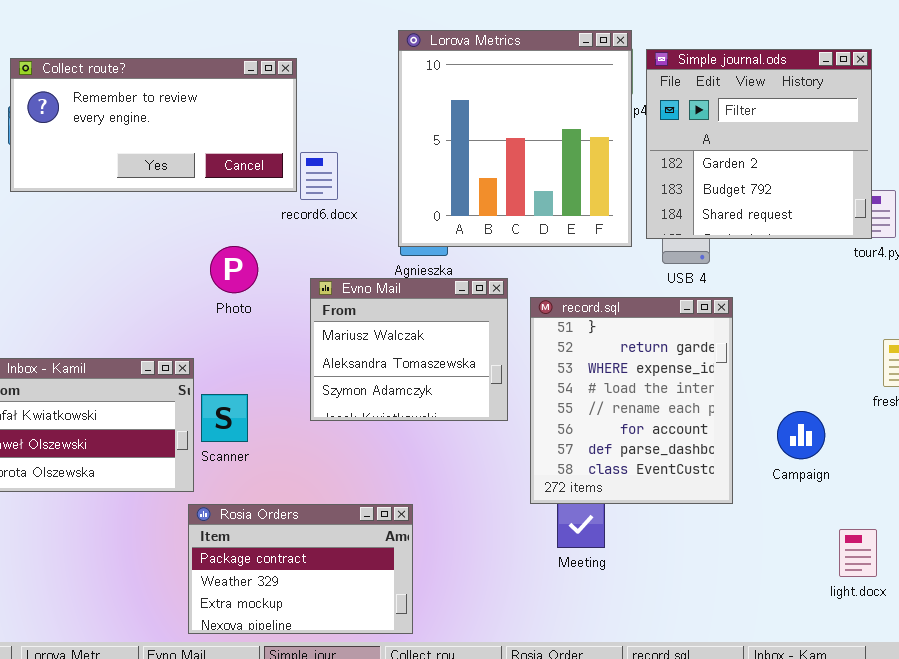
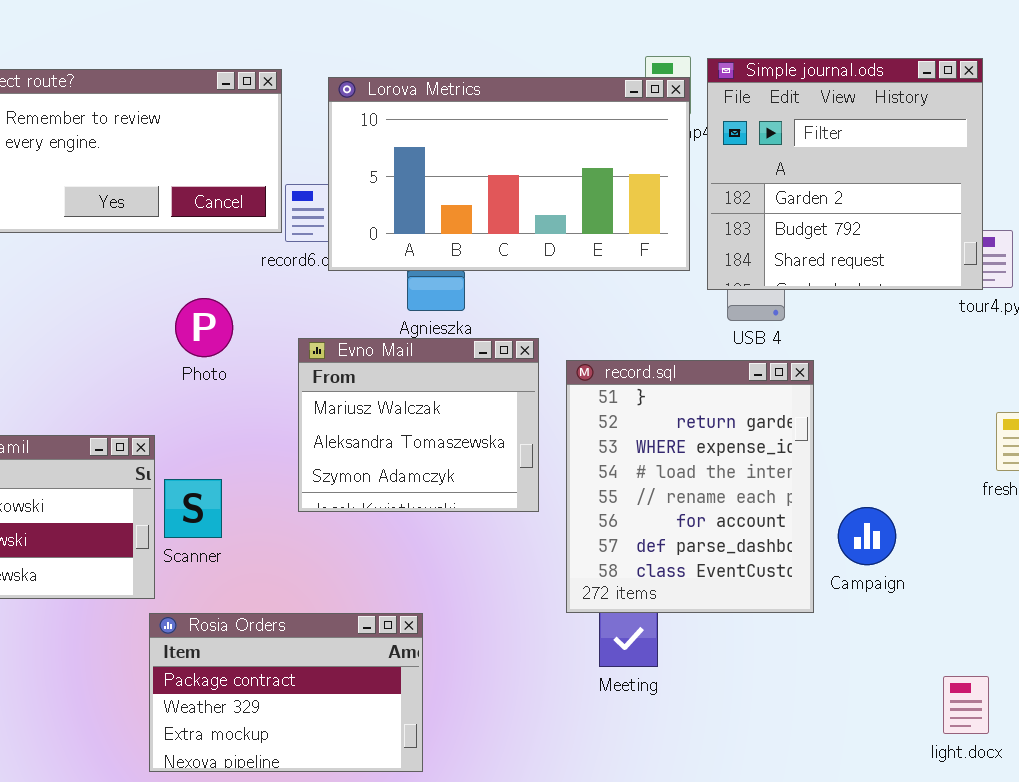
Lorova Metrics: [398,30,632,247] -> [328,77,690,271], moved, resized
Campaign: [777,411,825,459] -> [838,507,896,565], moved
light.docx: [839,529,877,577] -> [943,676,989,734], moved

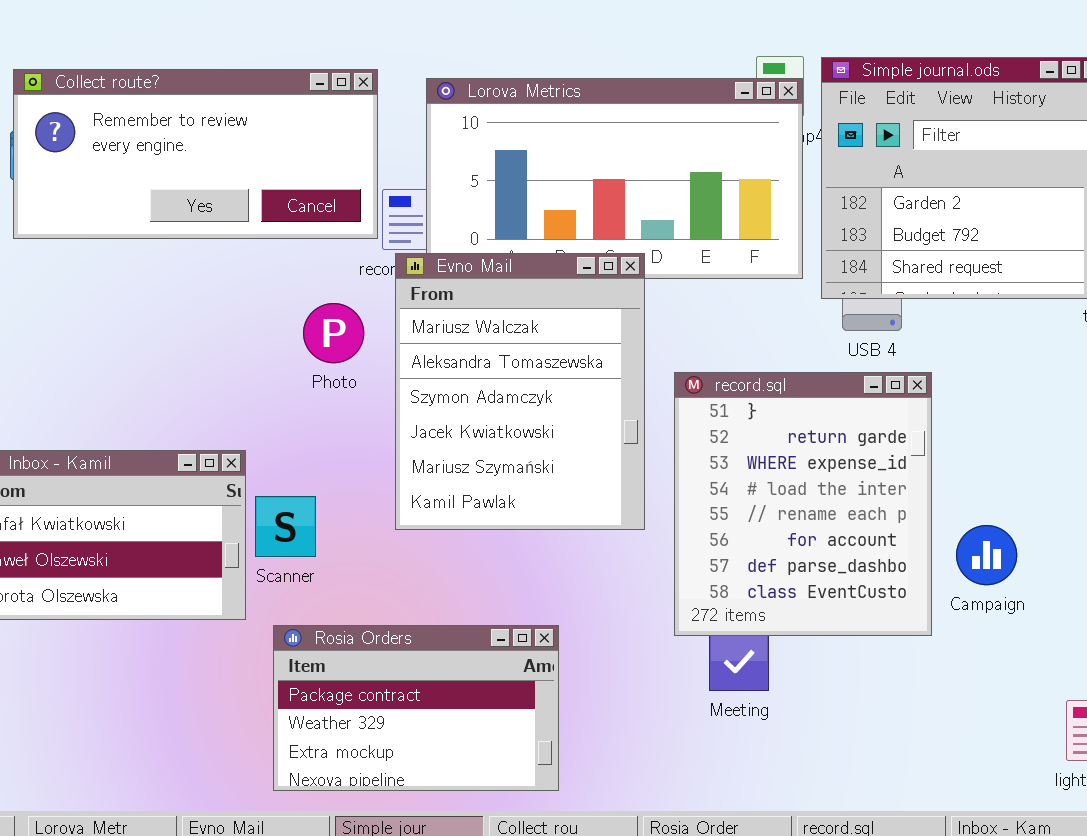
Photo: [175,298,233,357] -> [303,303,364,363], moved
Evno Mail: [298,338,539,512] -> [395,253,645,530], resized
Rosia Orders: [149,613,423,772] -> [273,625,559,791], moved

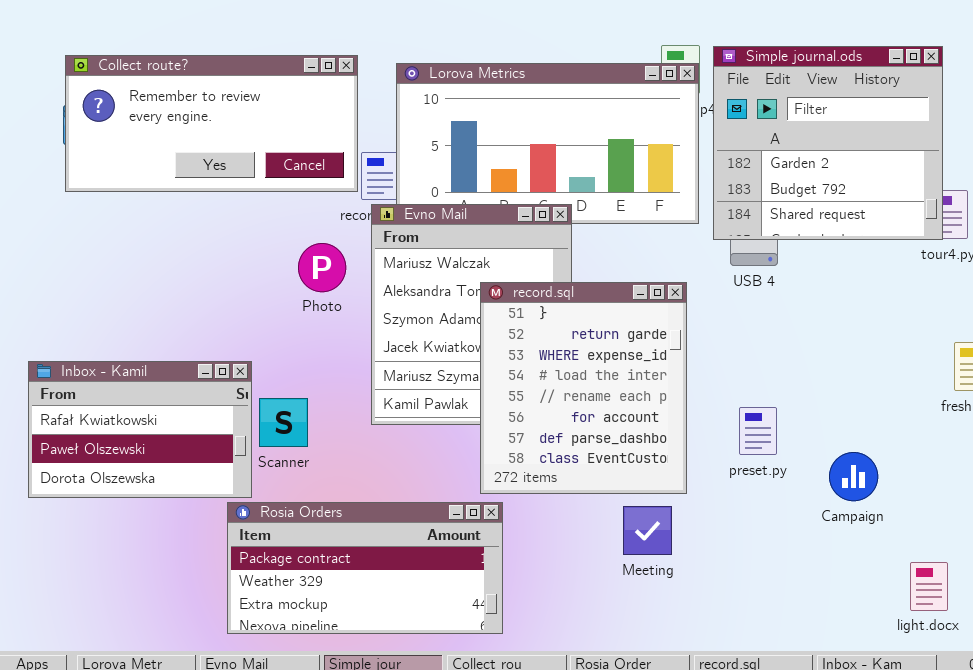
record.sql: [674,372,932,636] -> [480,282,687,494], moved
Campaign: [956,525,1017,585] -> [829,452,878,501], moved
Rosia Orders: [273,625,559,791] -> [227,502,503,634], resized

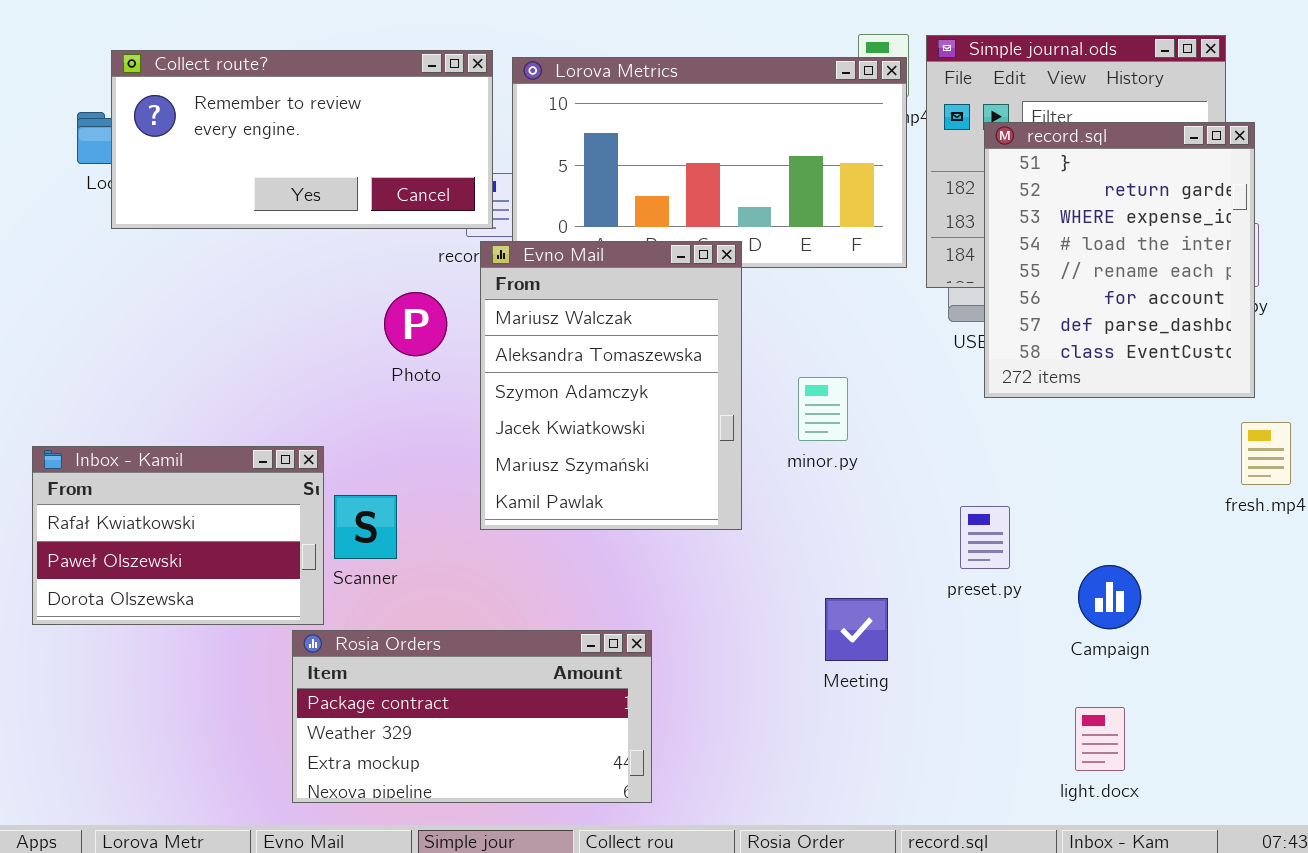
Collect route?: [65,55,358,192] -> [111,50,493,229], moved
record.sql: [480,282,687,494] -> [984,122,1255,398], moved
Meeting: [623,506,672,555] -> [825,598,888,661], moved
light.docx: [910,562,948,611] -> [1075,707,1125,771], moved

